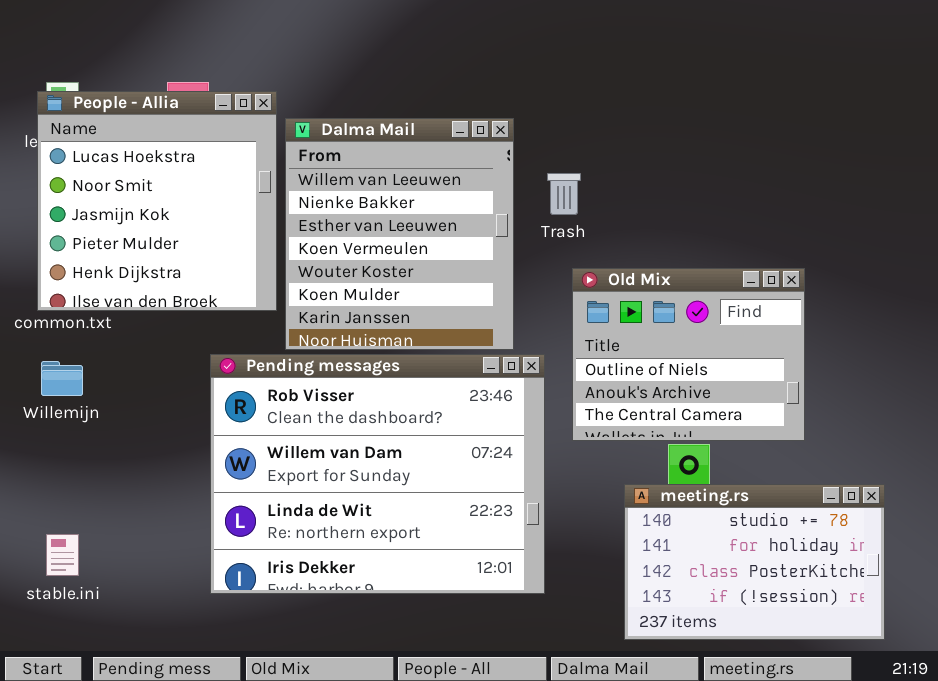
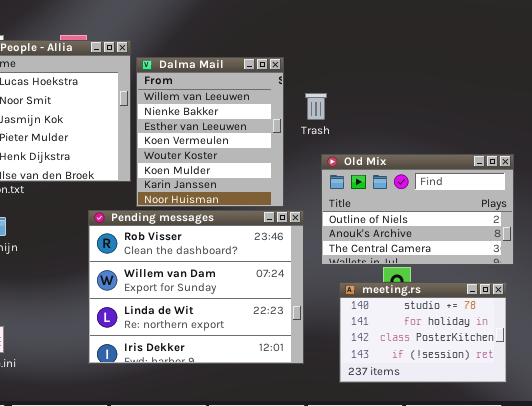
Old Mix: [572,268,805,441] -> [321,154,514,265], resized
meeting.rs: [624,484,885,640] -> [339,282,507,383], moved

